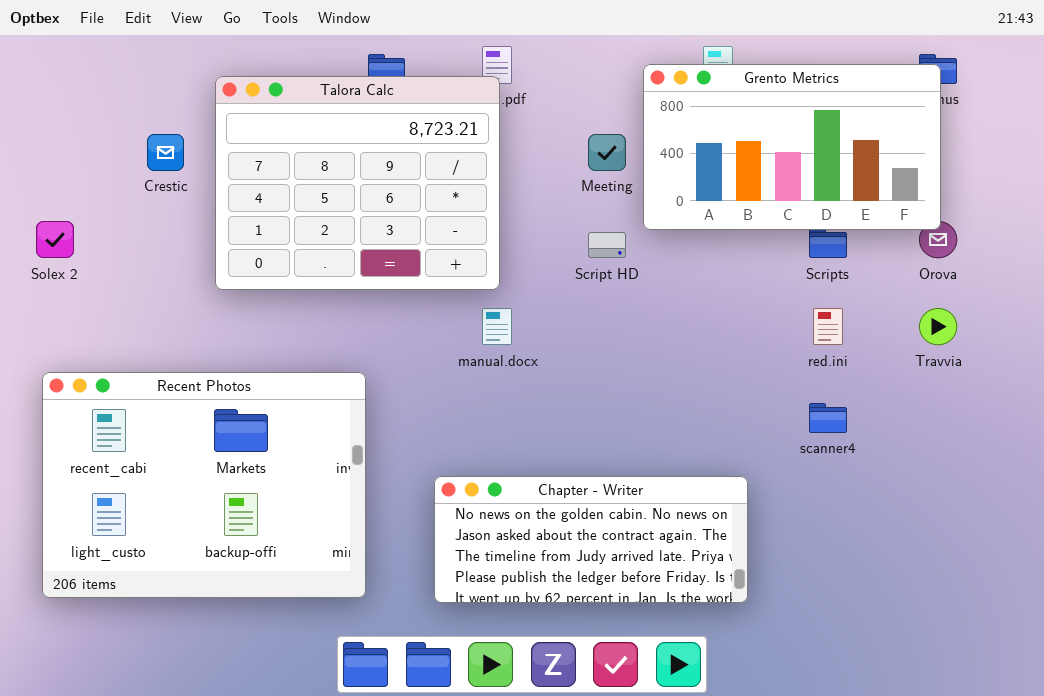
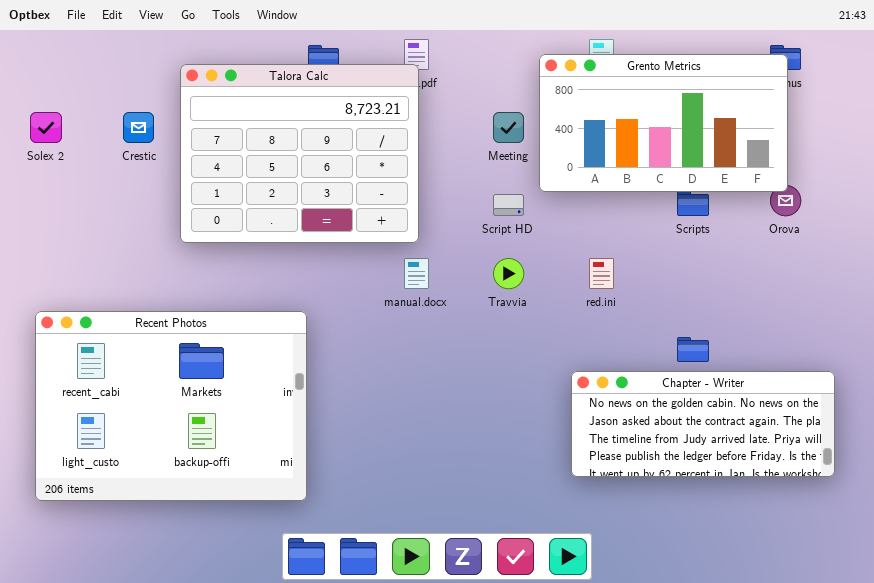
Solex 2: [36,221,74,258] -> [30,112,62,143], moved
red.ini: [813,308,843,345] -> [589,258,614,289], moved
Travvia: [919,308,957,345] -> [493,258,524,289], moved
Chapter - Writer: [434,476,748,603] -> [571,371,835,477], moved

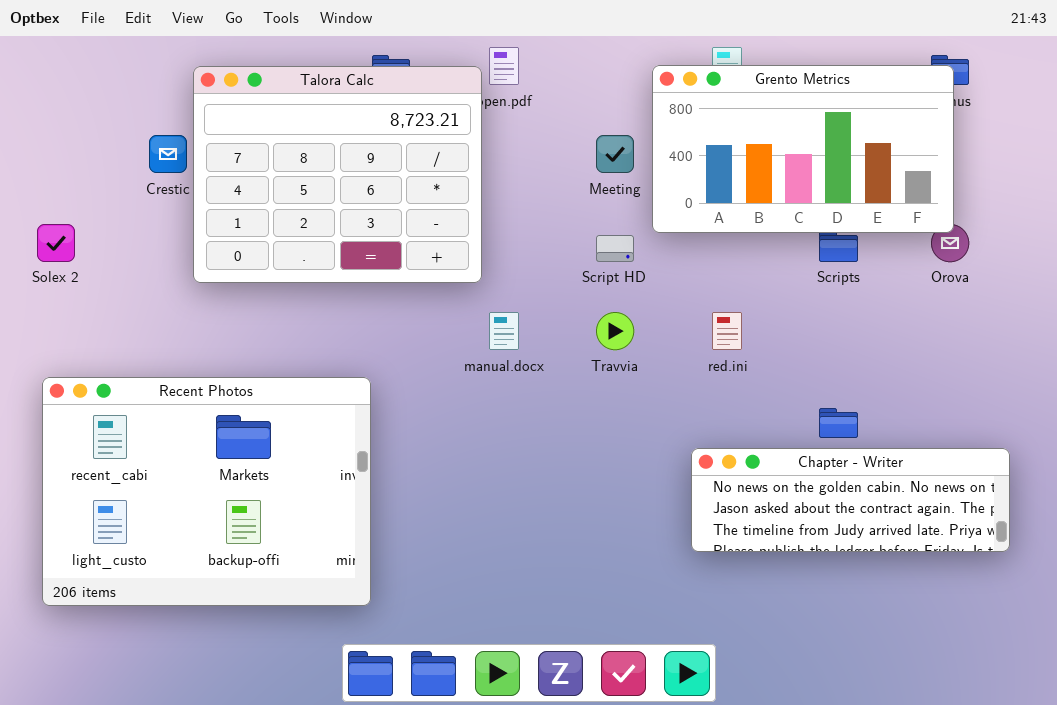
Talora Calc: [180,64,419,243] -> [193,66,482,283], moved
Solex 2: [30,112,62,143] -> [37,224,75,262], moved
Chapter - Writer: [571,371,835,477] -> [691,448,1010,552], resized

